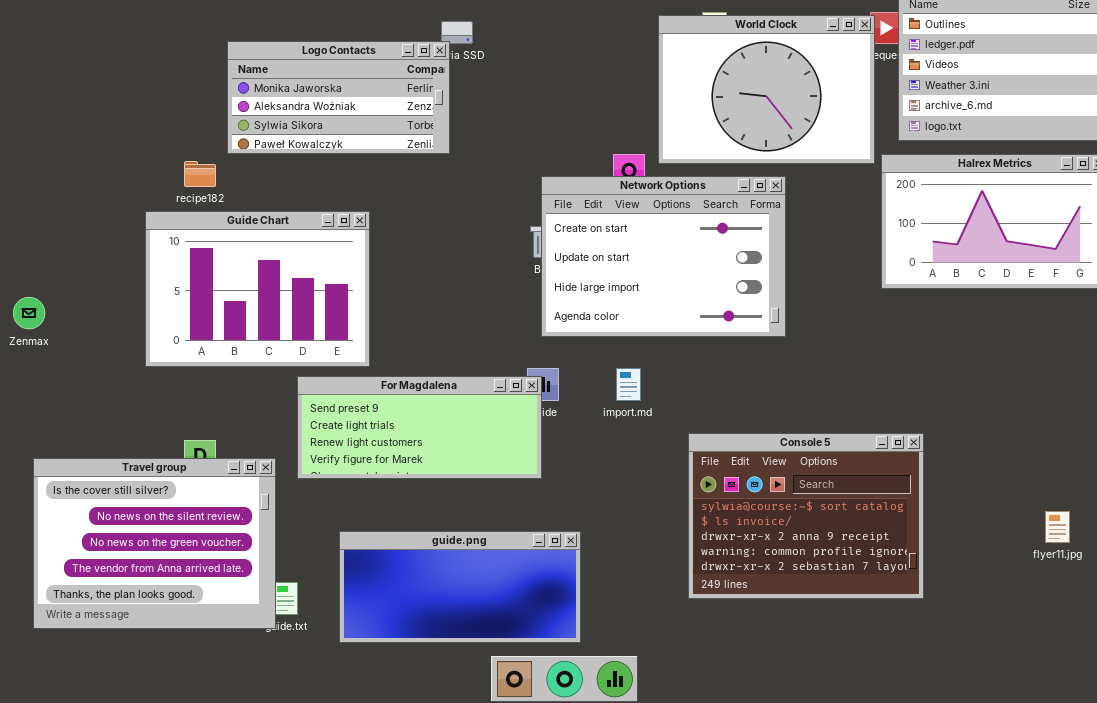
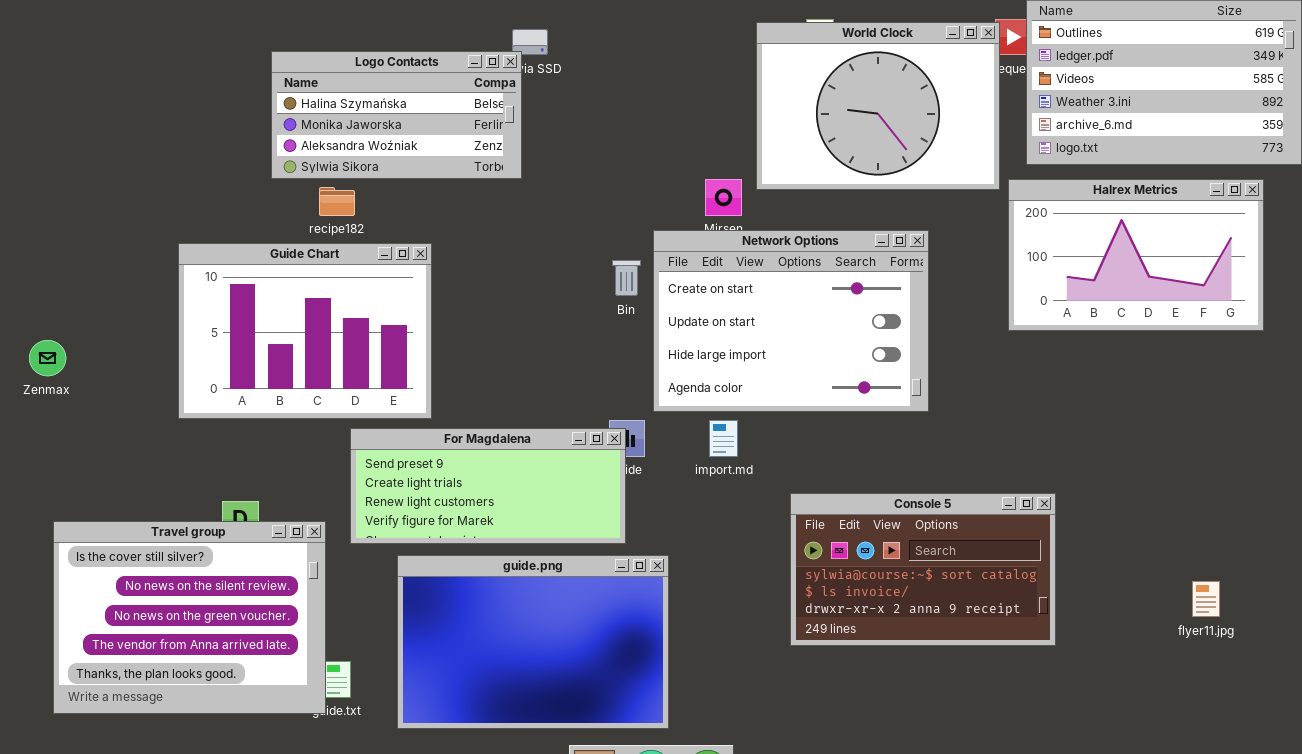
Logo Contacts: [227,41,450,154] -> [271,51,522,179], scrolled up 1 row
recipe182: [184,161,216,187] -> [319,187,355,216], moved
Network Options: [541,176,786,337] -> [653,230,929,412], moved
Console 5: [688,433,924,599] -> [790,493,1056,646], resized
guide.png: [339,531,581,643] -> [397,555,669,729], resized

